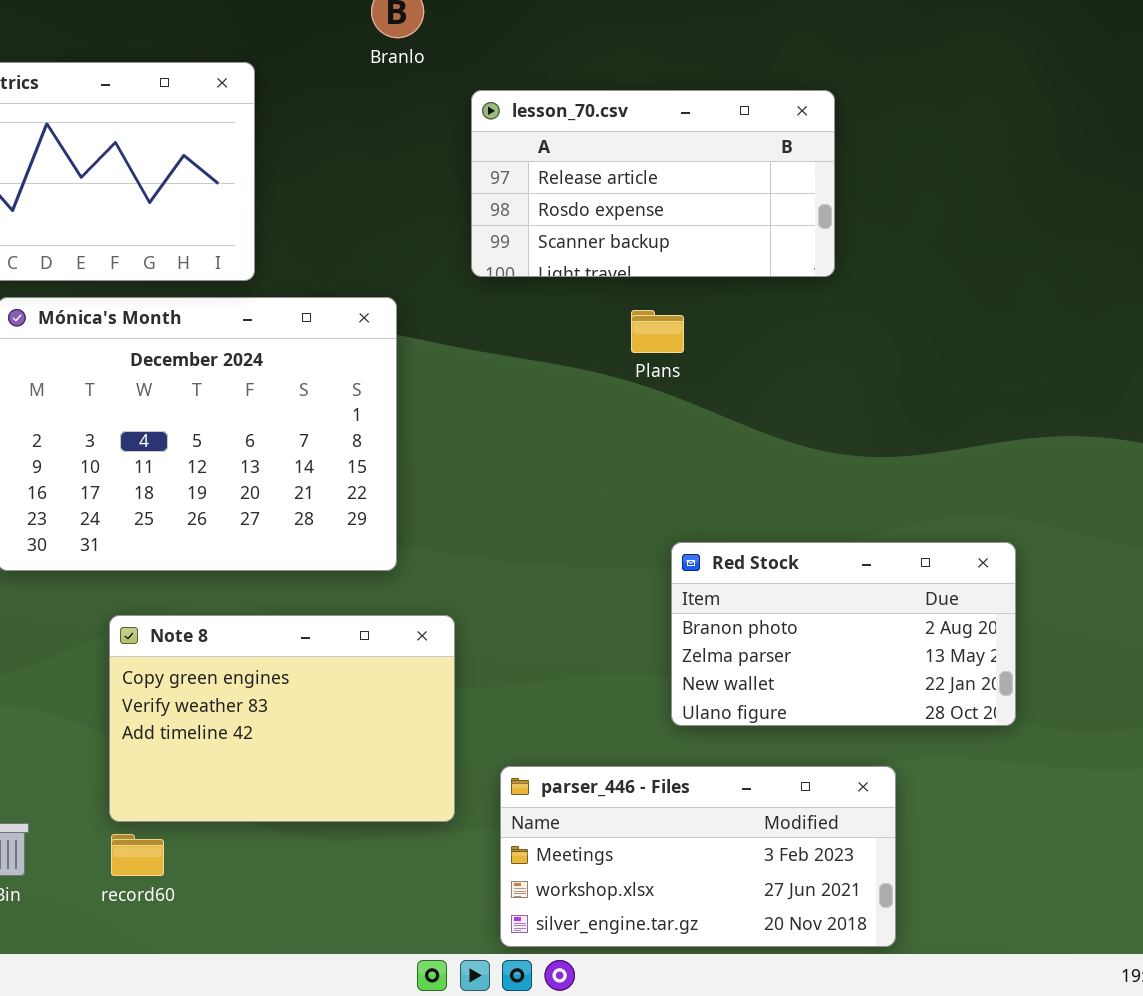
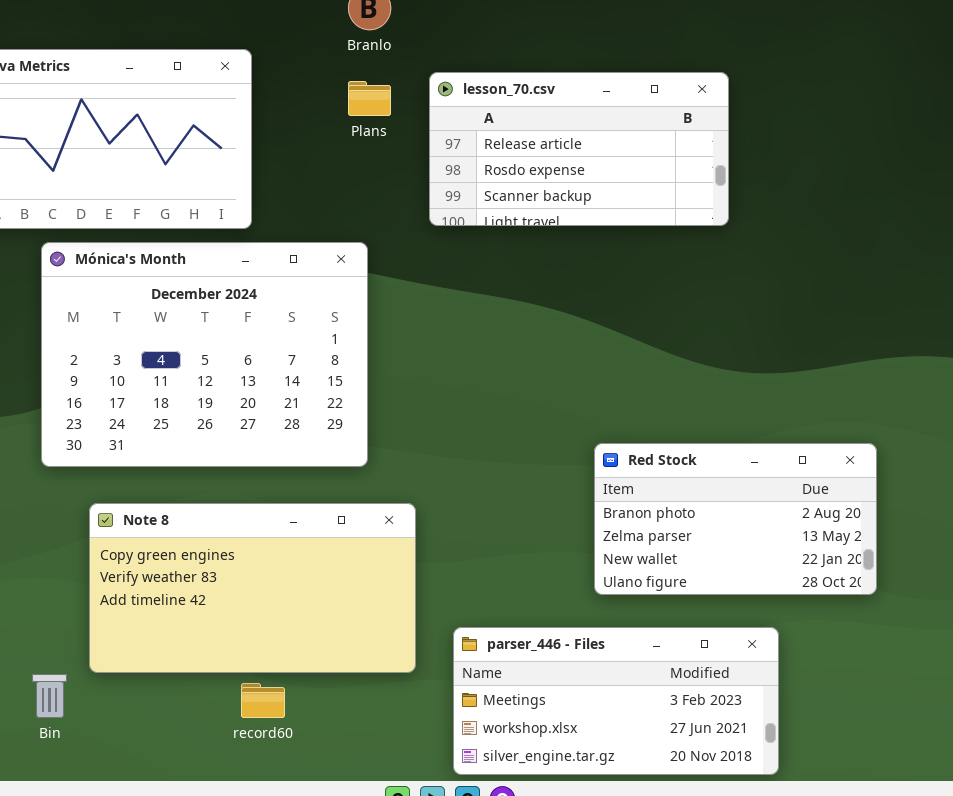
Plans: [631,310,684,353] -> [348,81,391,116], moved
Note 8: [109,615,455,822] -> [89,503,416,673], resized
record60: [111,834,164,876] -> [241,683,285,718], moved

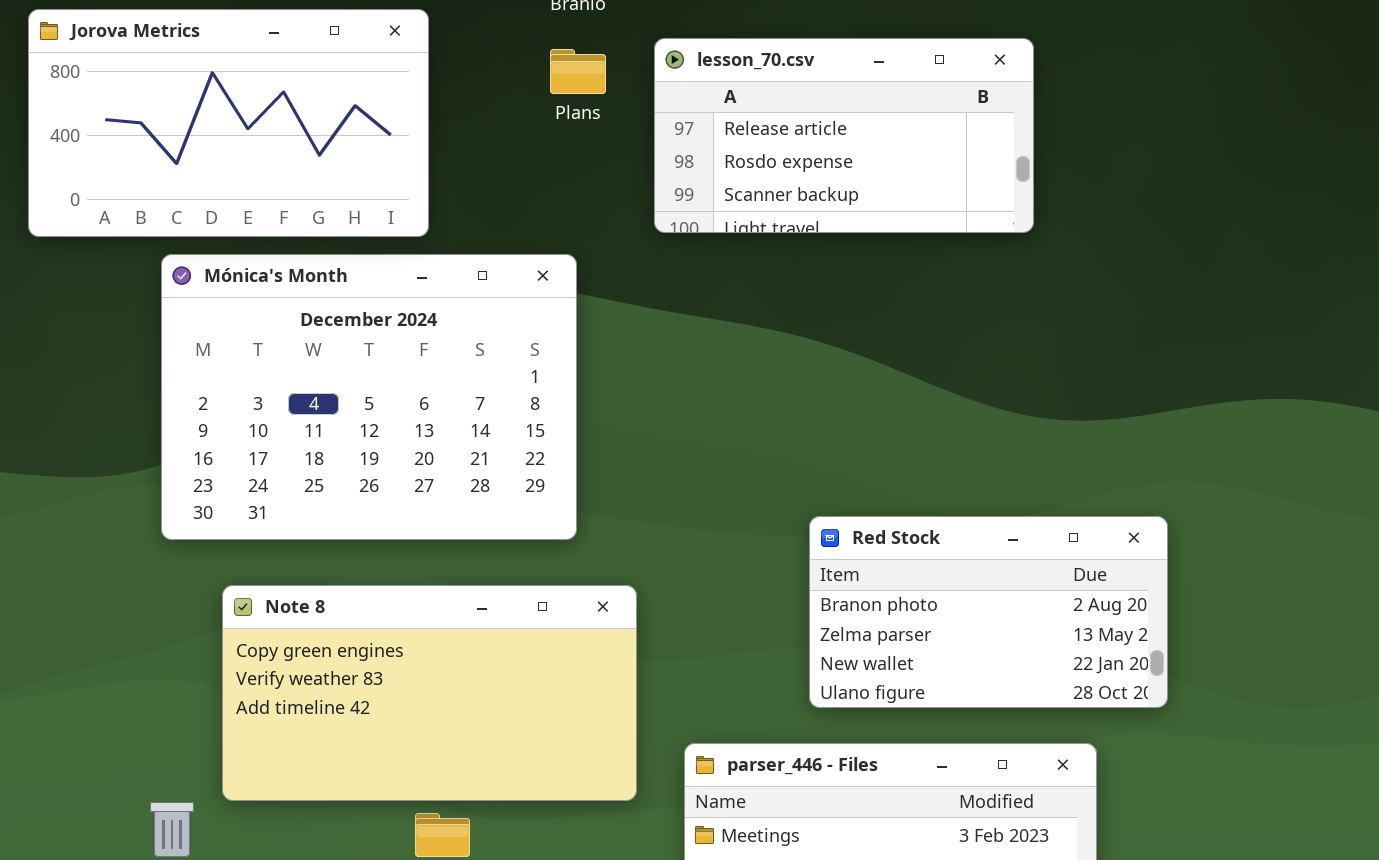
Red Stock: [594,443,877,595] -> [809,516,1168,708], moved

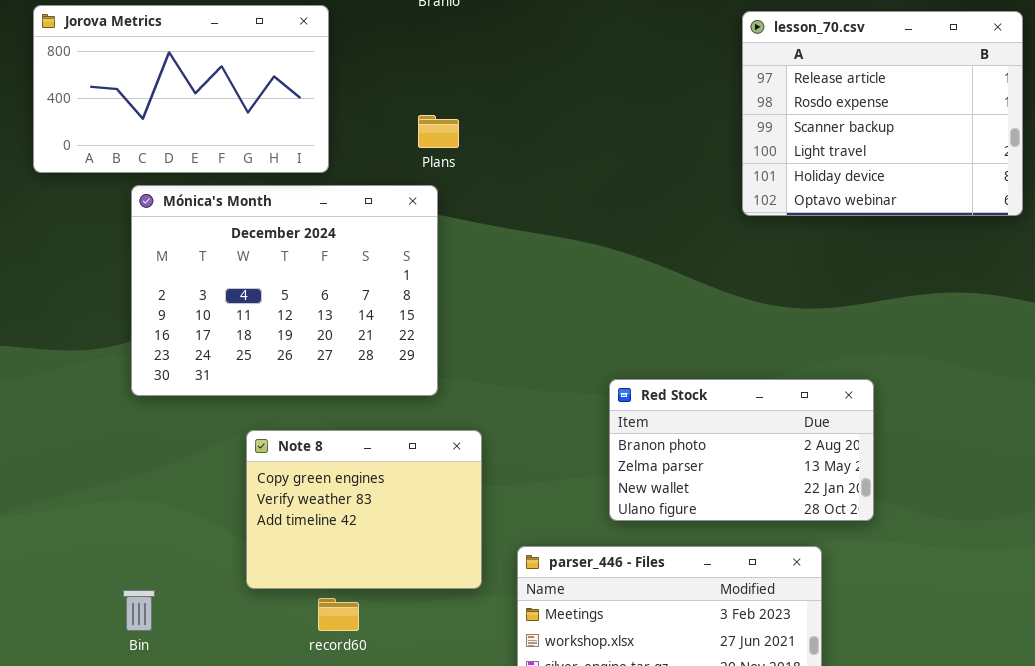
lesson_70.csv: [654,38,1034,233] -> [742,11,1023,216], moved, resized
Plans: [550,49,606,94] -> [418,115,459,148], moved
Note 8: [222,585,637,801] -> [246,430,482,589], resized

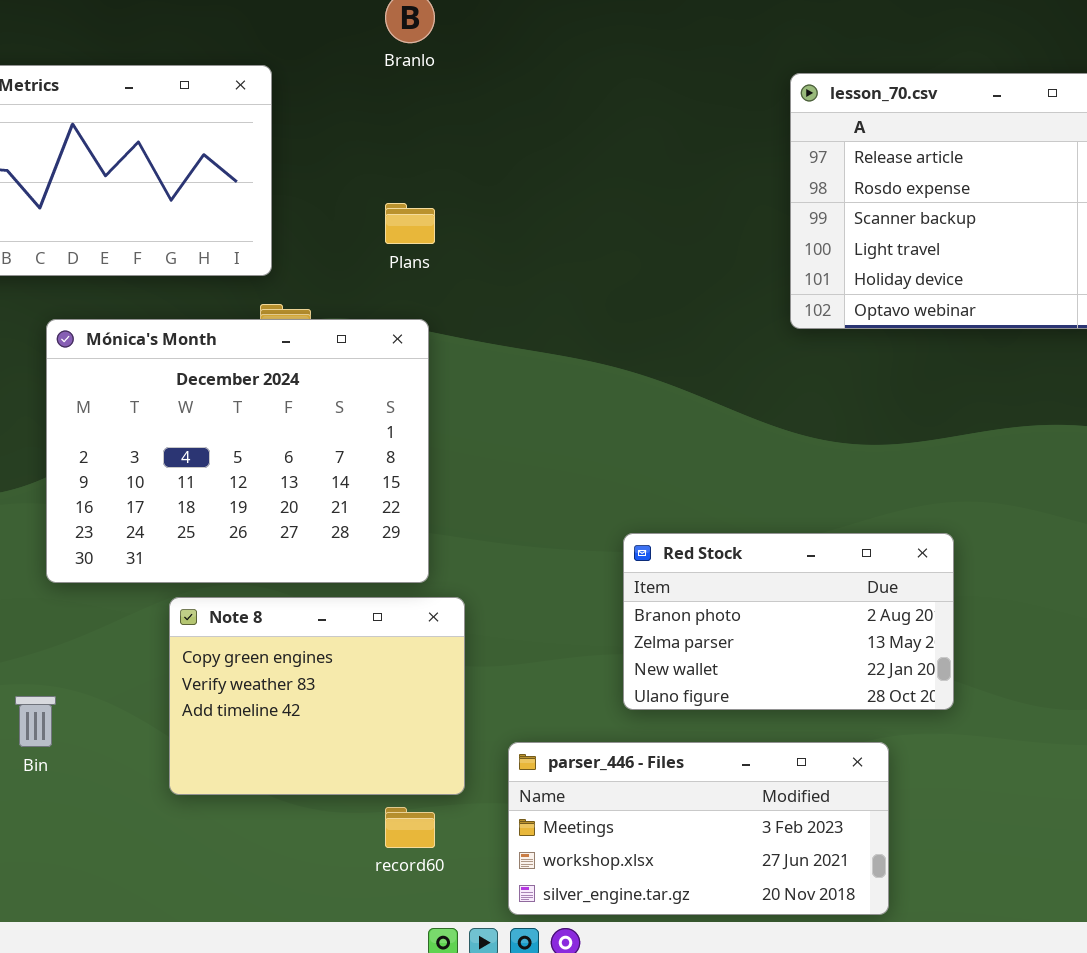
Mónica's Month: [131,185,438,396] -> [46,319,429,583], moved
Bin: [123,590,155,631] -> [15,696,56,747], moved
record60: [318,598,359,631] -> [385,807,435,848], moved

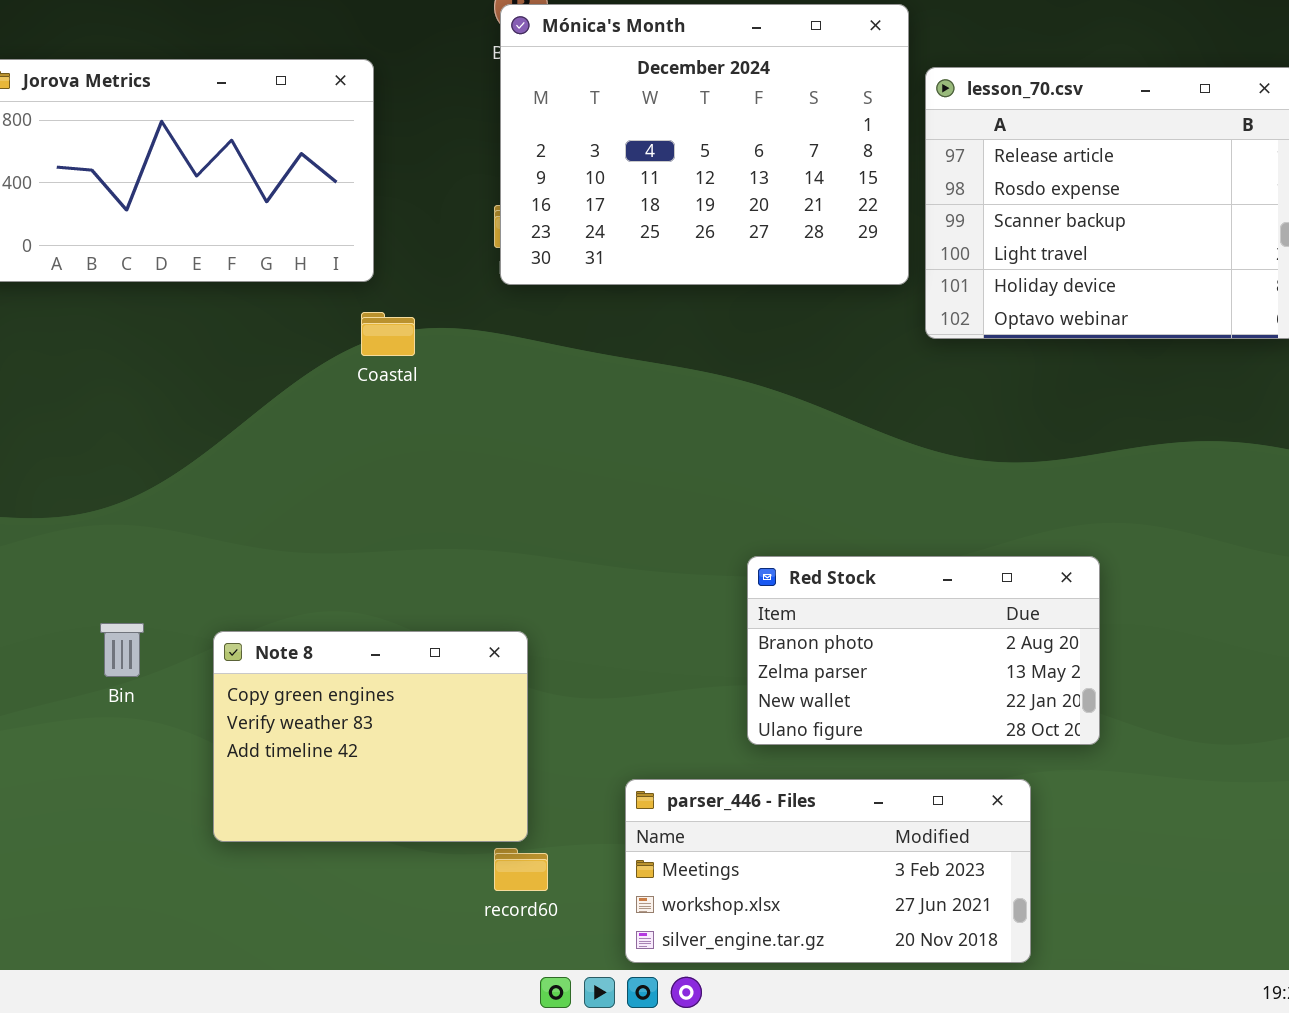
Mónica's Month: [46,319,429,583] -> [500,4,909,285], moved
Note 8: [169,597,465,795] -> [213,631,528,842], moved
Bin: [15,696,56,747] -> [100,623,144,677], moved

